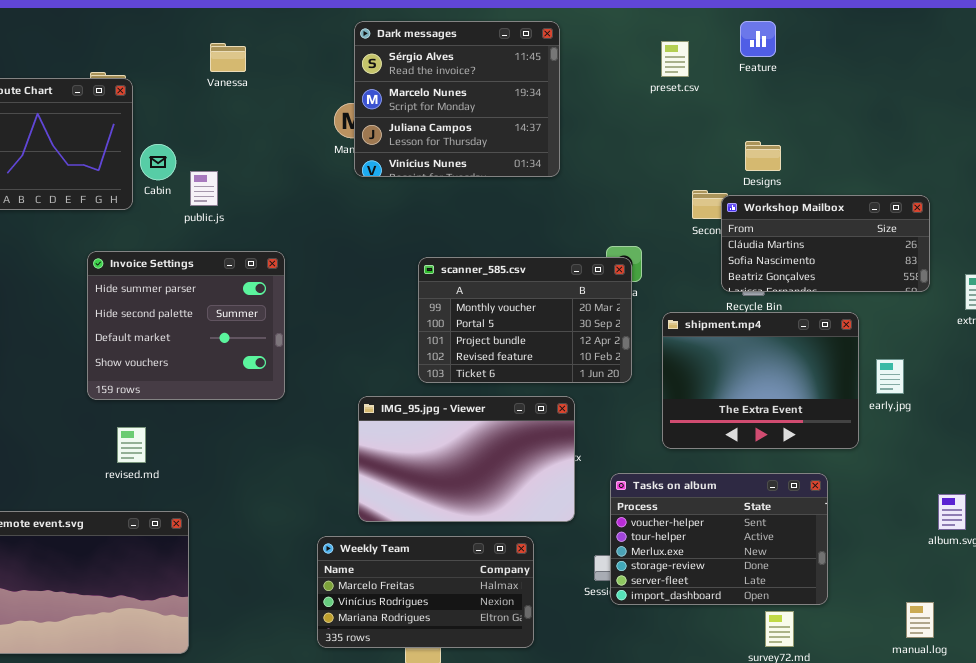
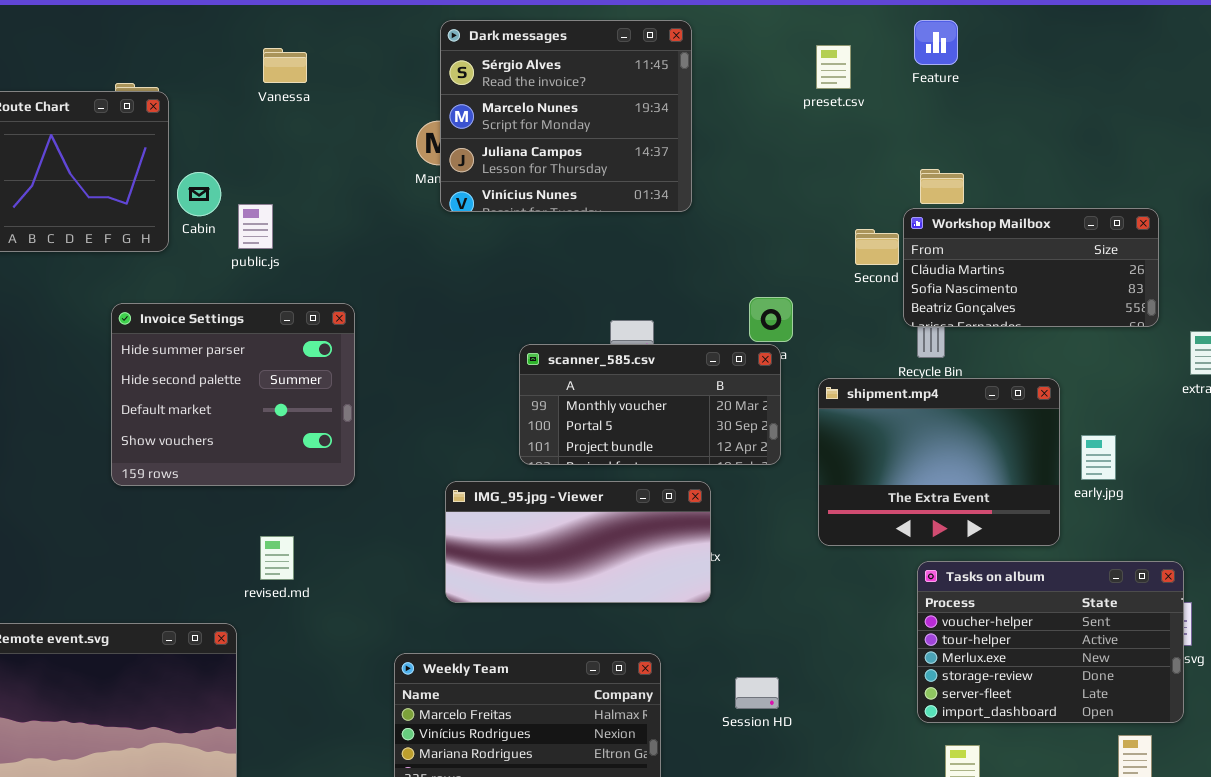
Workshop Mailbox: [721,195,930,292] -> [903,208,1159,327], moved
scanner_585.csv: [418,257,632,383] -> [519,344,781,465], resized
IMG_95.jpg - Viewer: [358,396,575,522] -> [445,481,711,603], resized
revised.md: [117,427,146,463] -> [260,536,294,580], moved
Tasks on album: [610,473,828,605] -> [917,561,1184,723], moved

